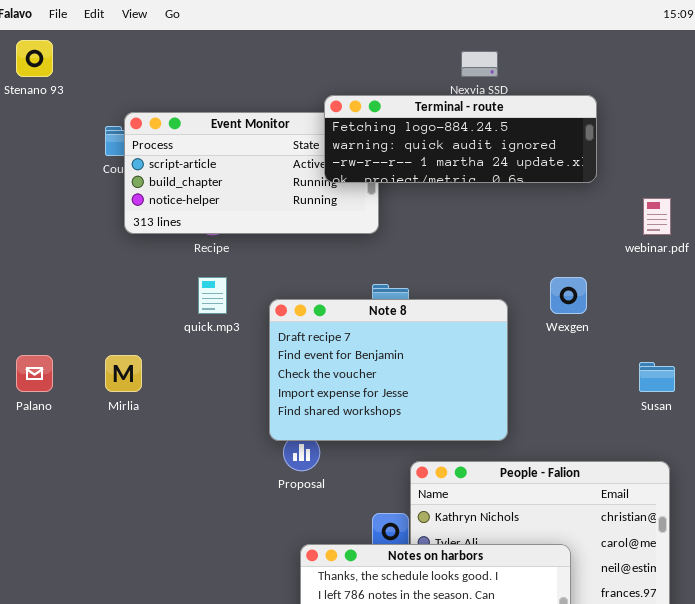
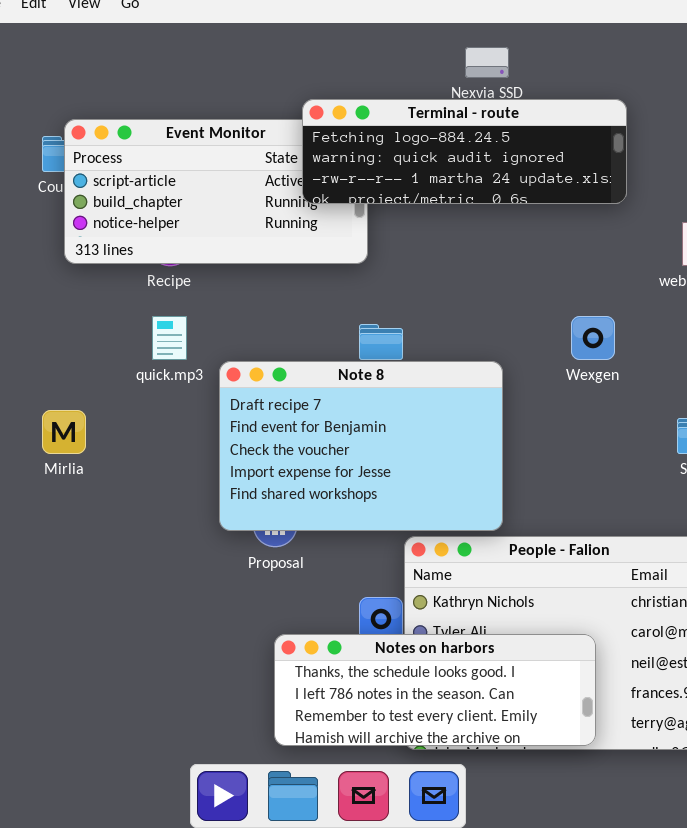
Note 8: [269,299,508,441] -> [219,361,503,531], moved

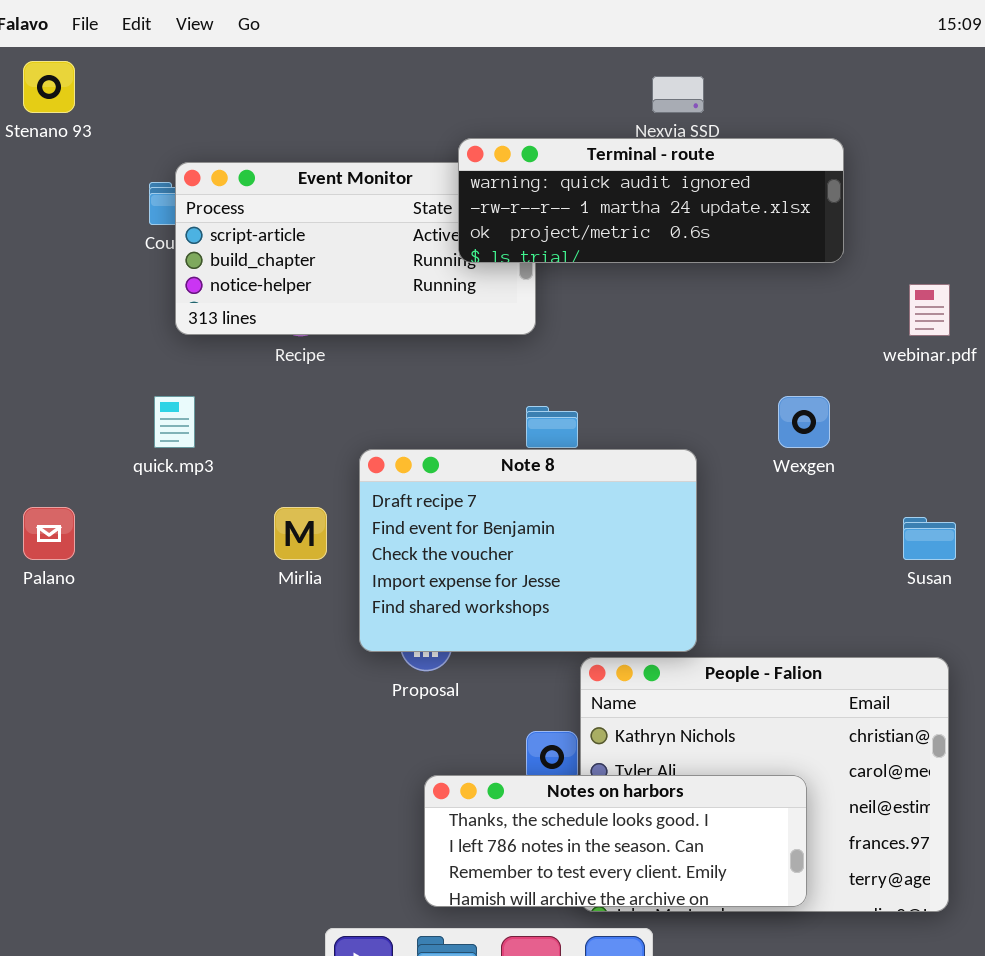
Terminal - route: [302,99,627,204] -> [458,138,844,263], scrolled down 1 row
quick.mp3: [152,316,187,360] -> [154,396,195,448], moved
Mirlia: [42,410,86,454] -> [274,507,327,560], moved

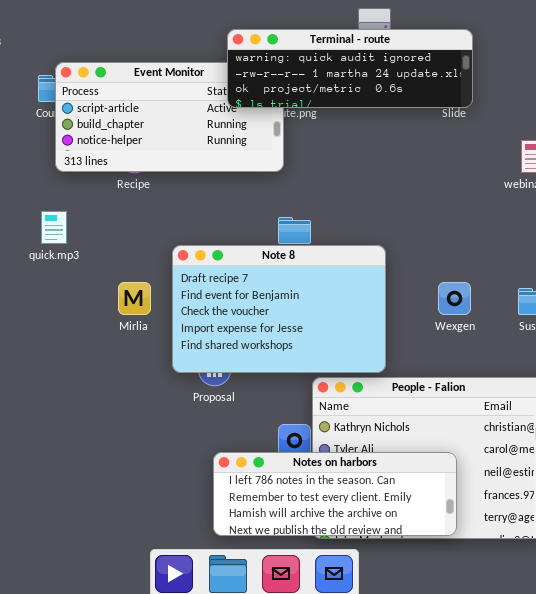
Terminal - route: [458,138,844,263] -> [227,29,473,108], moved
Wexgen: [778,396,830,448] -> [438,282,471,315], moved
Notes on harbors: [424,775,807,907] -> [213,452,457,536], scrolled down 1 row

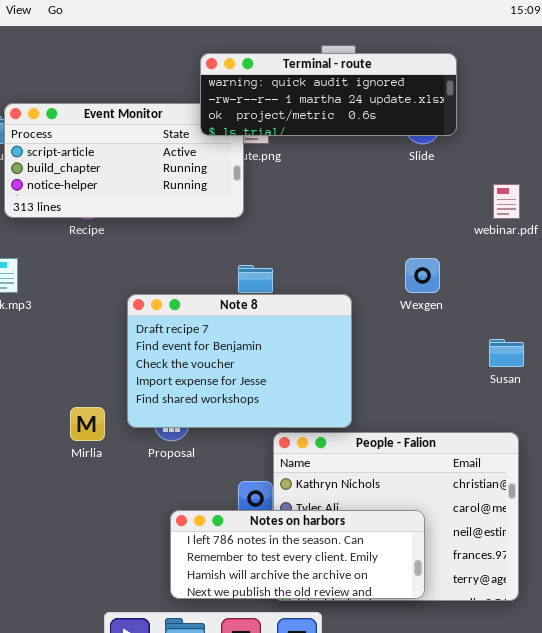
Terminal - route: [227,29,473,108] -> [200,53,457,136], moved
Mirlia: [118,282,151,315] -> [70,407,105,441], moved
Wexgen: [438,282,471,315] -> [405,258,440,293], moved

